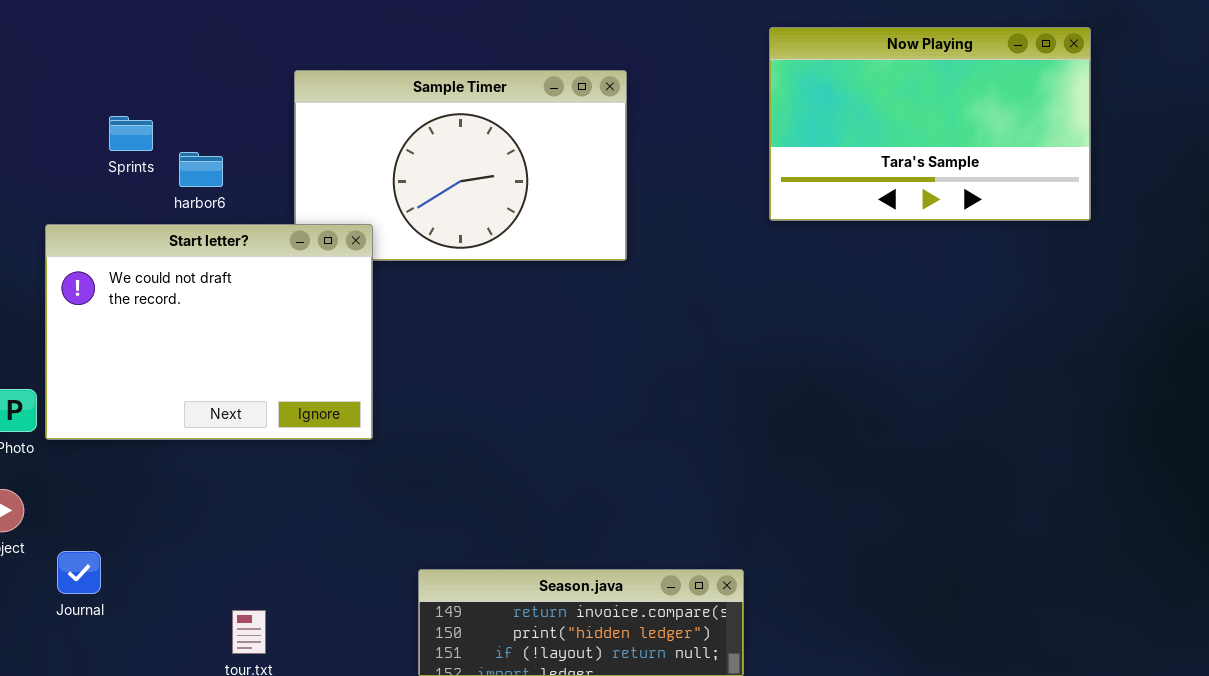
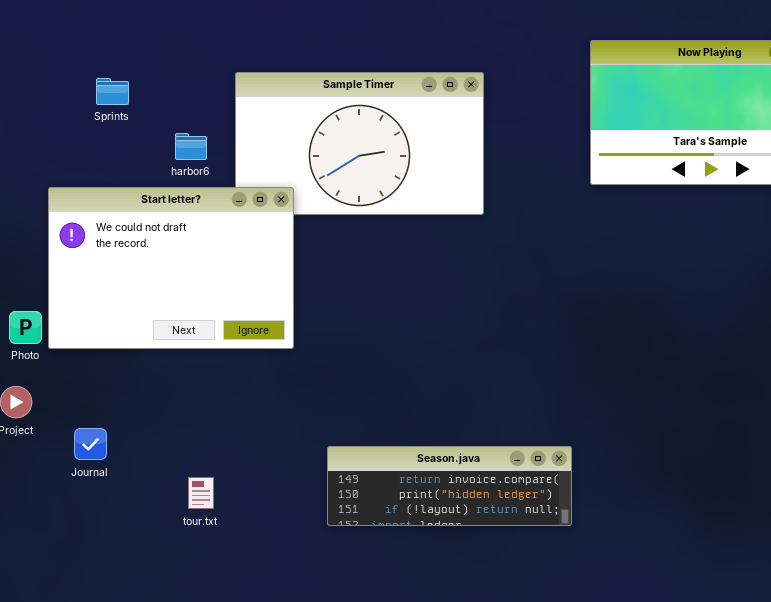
Sprints: [109,116,153,151] -> [96,78,129,105], moved
harbor6: [179,152,223,187] -> [175,133,207,160], moved
Journal: [57,551,101,594] -> [74,428,107,460], moved

